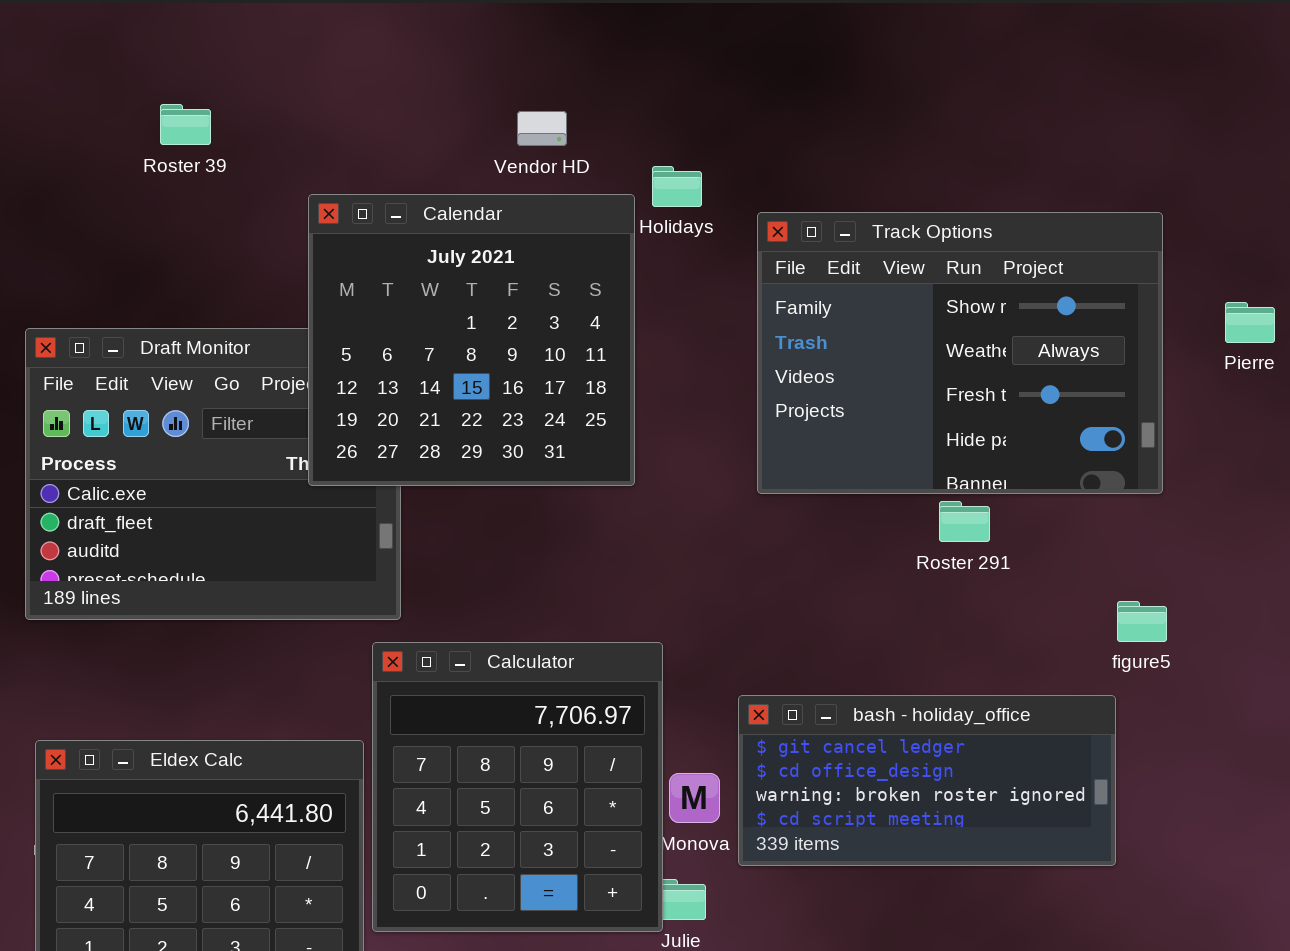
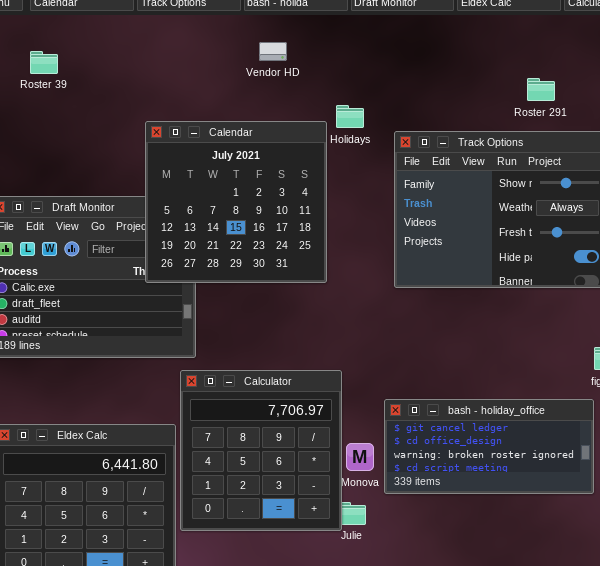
Roster 39: [160,104,211,145] -> [30,51,58,74], moved
Vendor HD: [517,111,567,146] -> [259,42,287,61], moved
Roster 291: [939,501,990,542] -> [527,78,555,101], moved

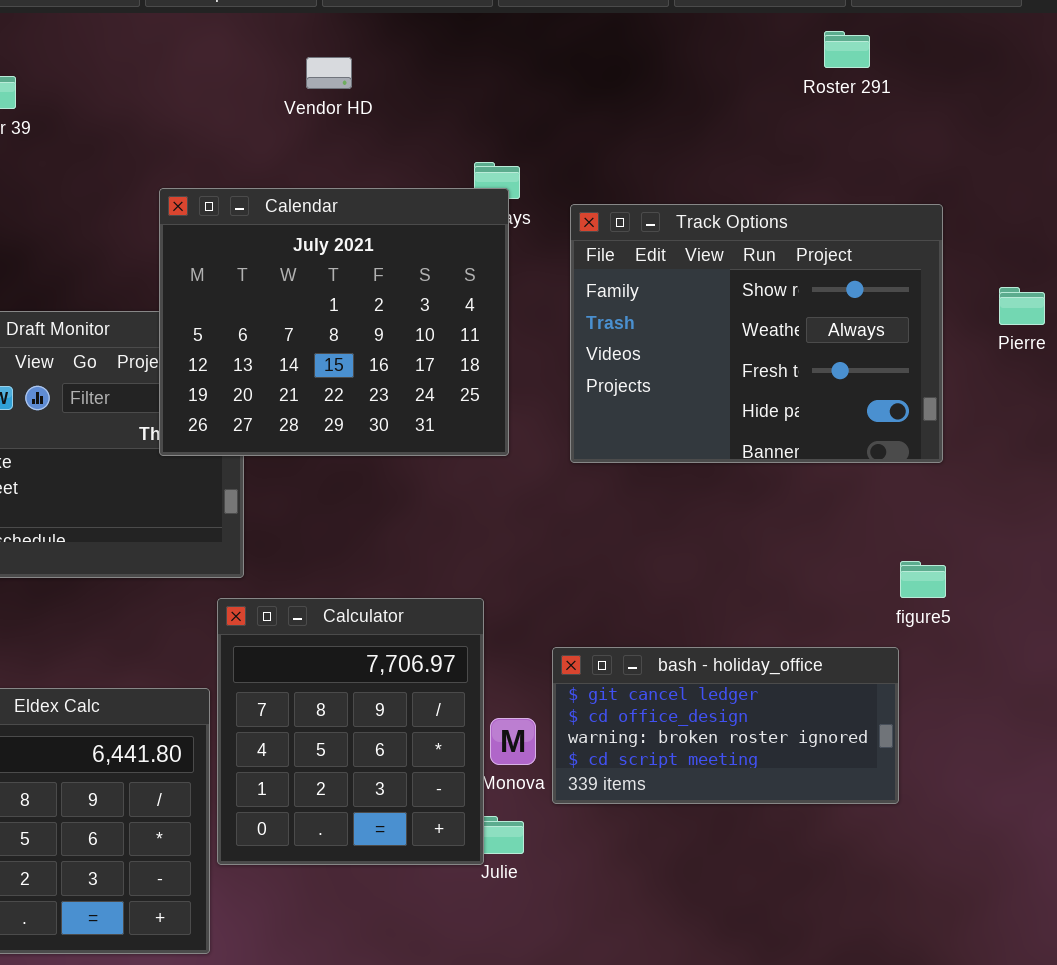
Vendor HD: [259,42,287,61] -> [306,57,352,89], moved
Roster 291: [527,78,555,101] -> [824,31,870,68], moved
Calendar: [145,121,327,283] -> [159,188,509,456], resized

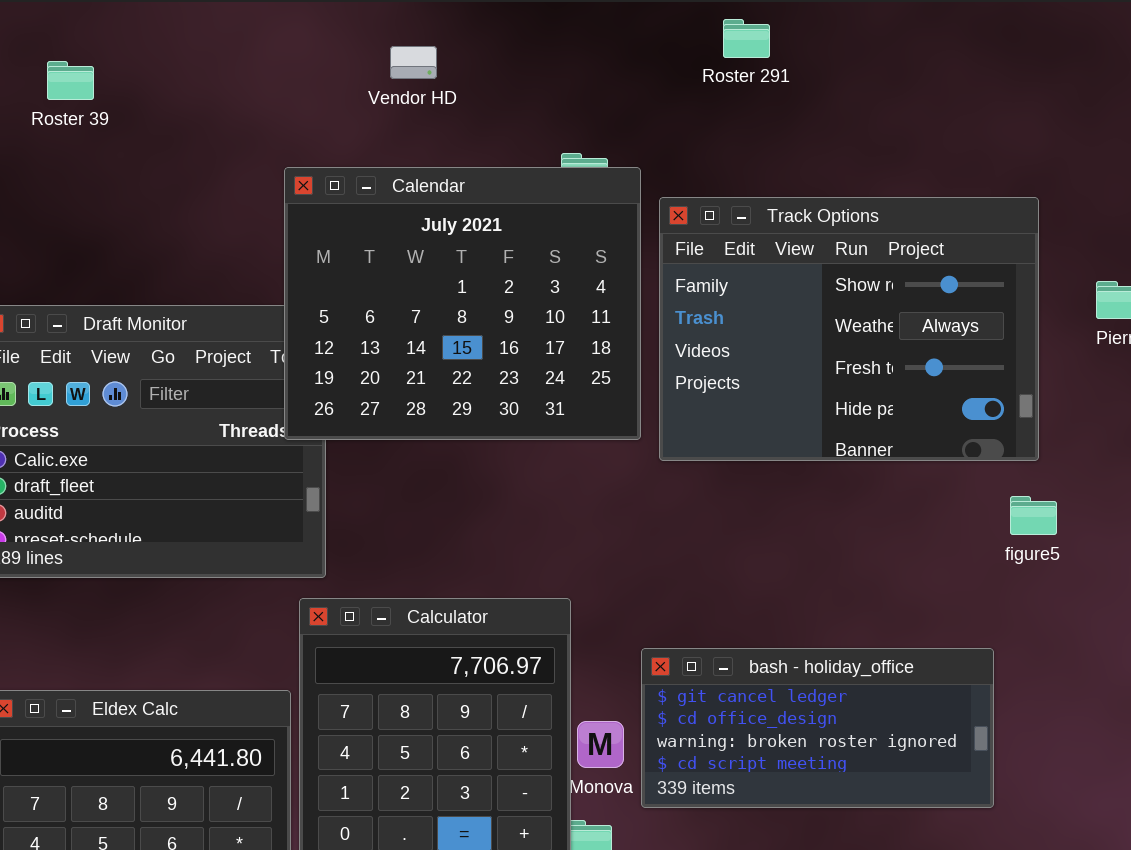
Roster 291: [824,31,870,68] -> [723,19,770,58], moved
Calendar: [159,188,509,456] -> [284,167,641,440], moved
figure5: [900,561,946,598] -> [1010,496,1057,535], moved

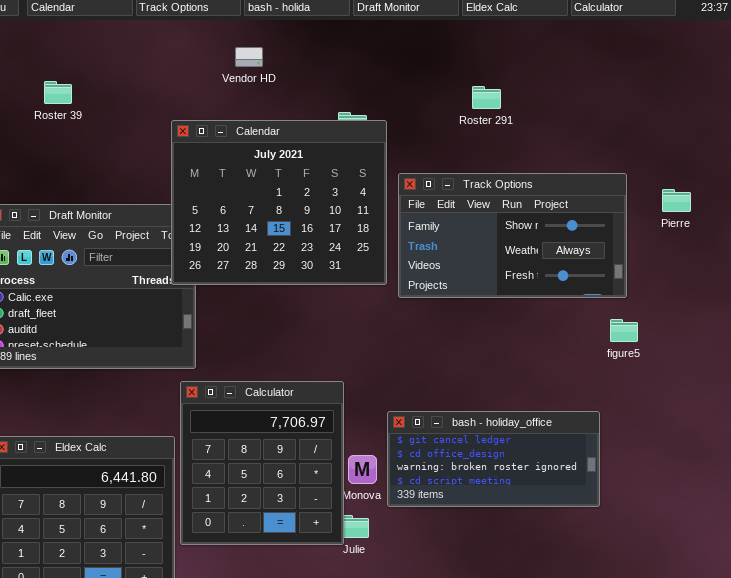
Roster 291: [723,19,770,58] -> [472,86,501,109], moved
Roster 39: [47,61,94,100] -> [44,81,72,104], moved
Track Options: [659,197,1039,461] -> [398,173,627,298], resized

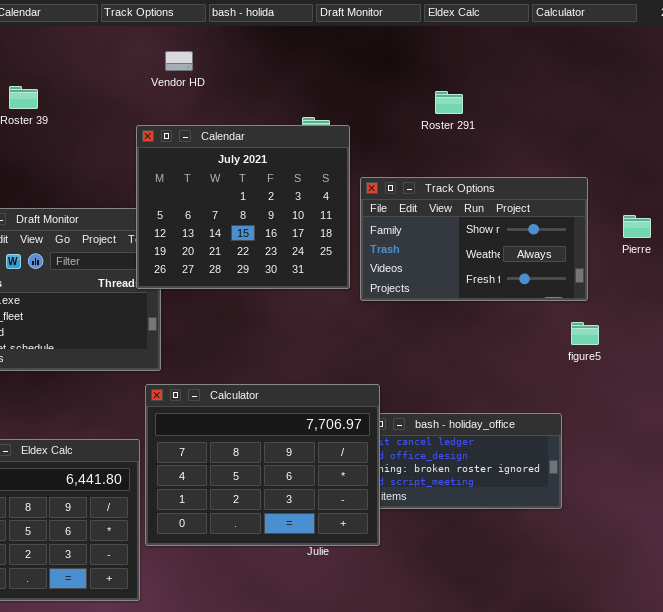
Vendor HD: [235,47,263,67] -> [165,51,193,71], moved
Pierre: [662,189,691,212] -> [623,215,651,238], moved
Calculator: [180,381,344,545] -> [145,384,380,546], resized

